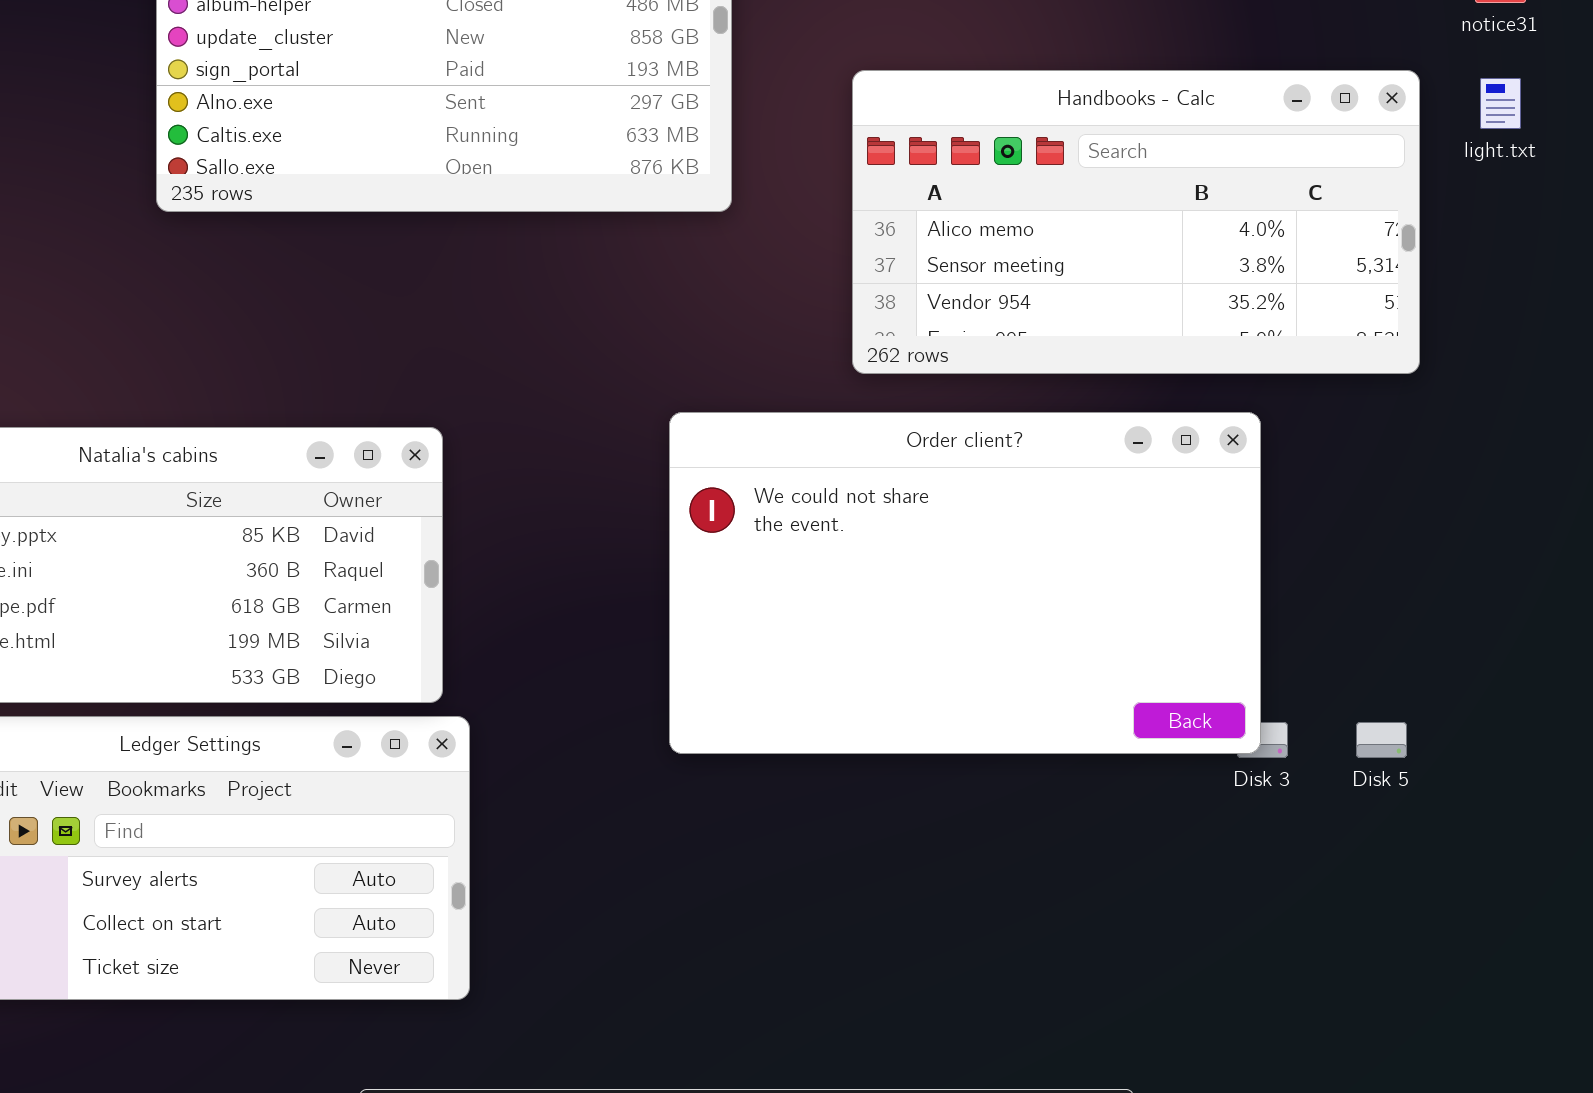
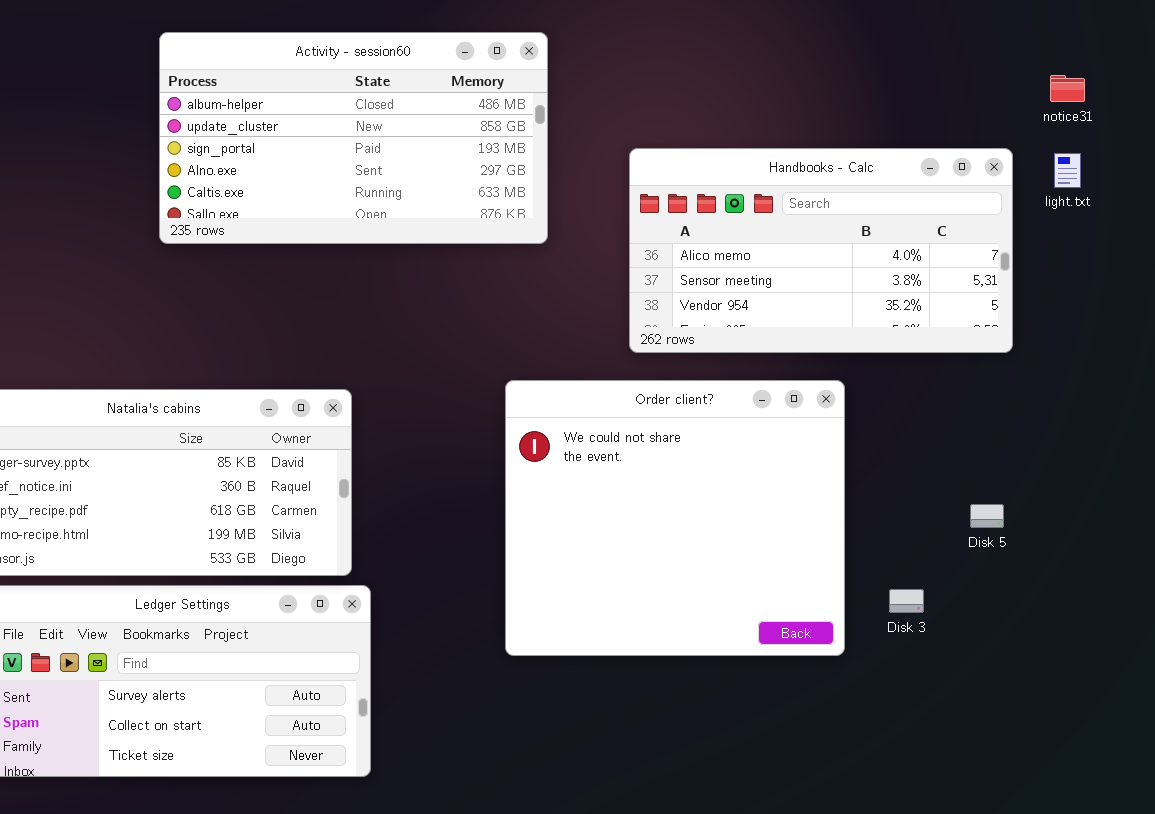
Order client?: [669,412,1261,754] -> [505,380,845,656], resized
Disk 5: [1356,722,1407,758] -> [970,504,1004,528], moved

